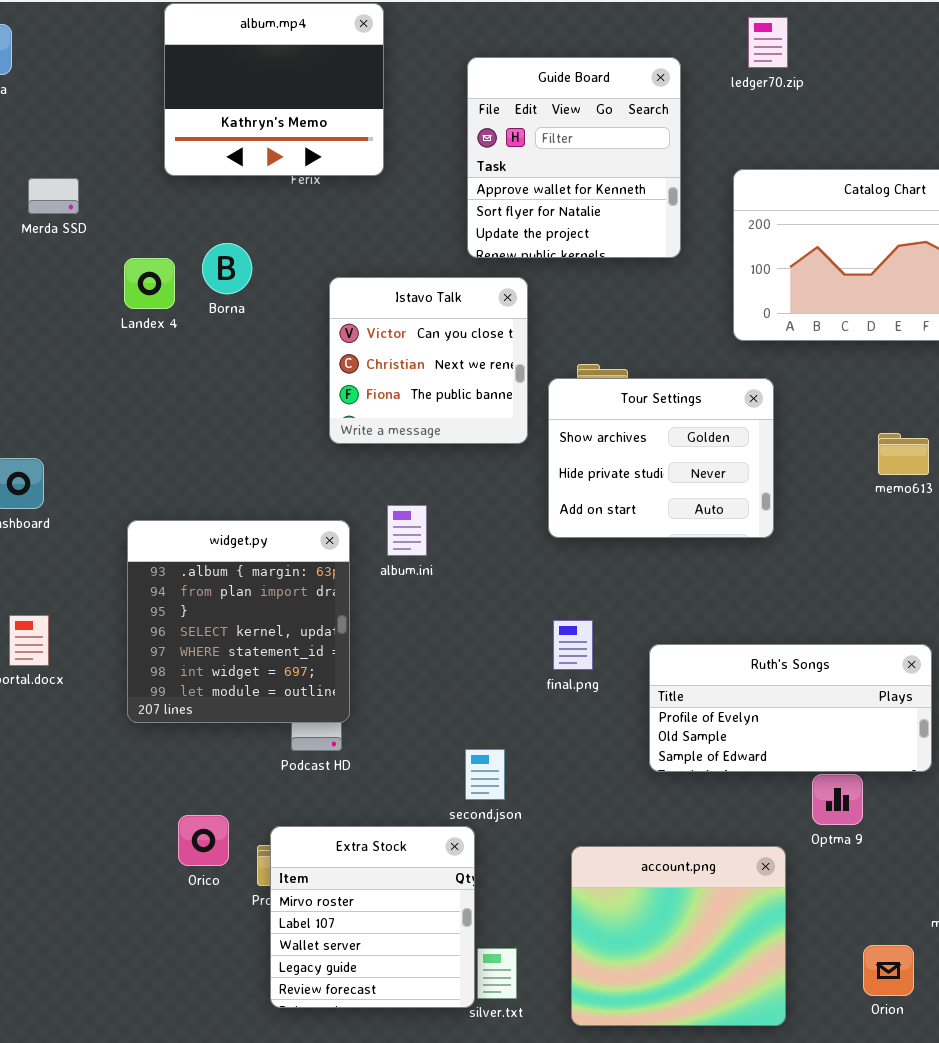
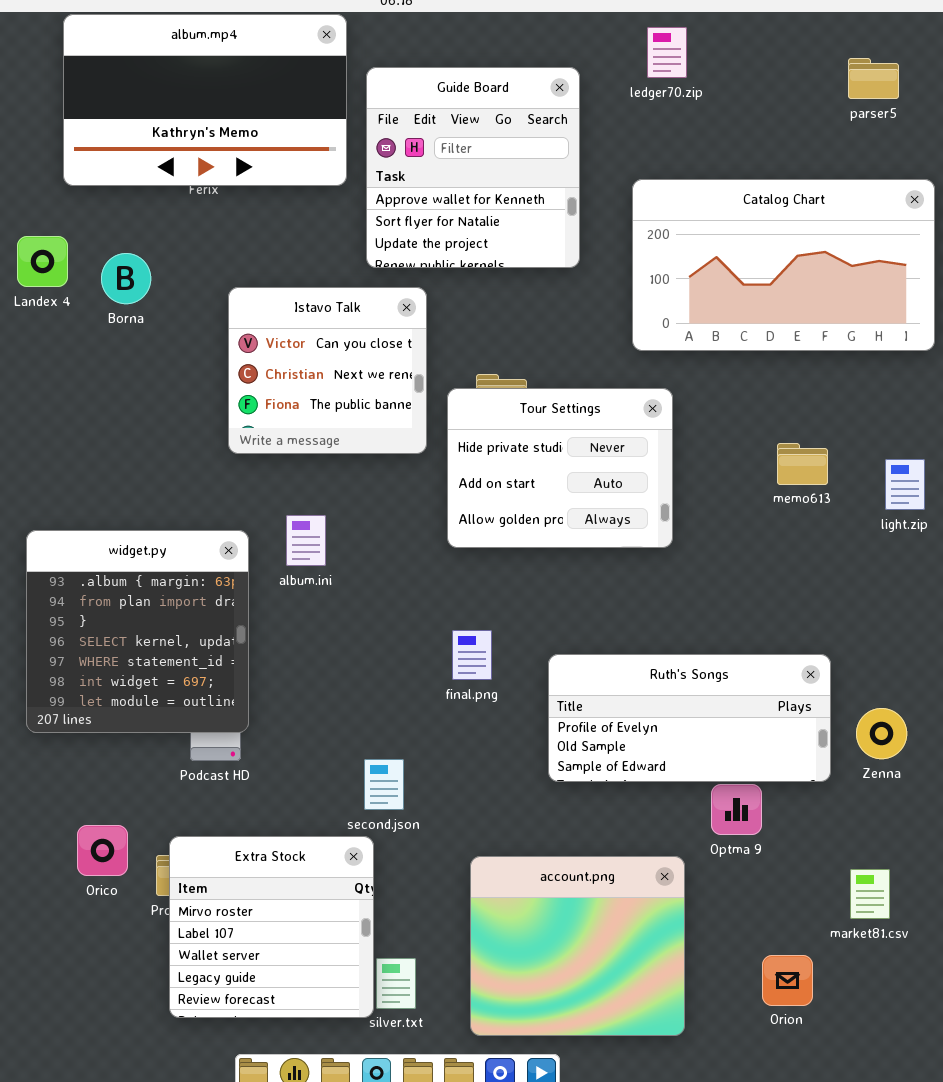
album.mp4: [164,3,384,176] -> [63,14,347,186], resized
Landex 4: [124,258,175,309] -> [17,236,68,287], moved
Tour Settings: [548,378,774,538] -> [447,388,673,548], scrolled down 1 row

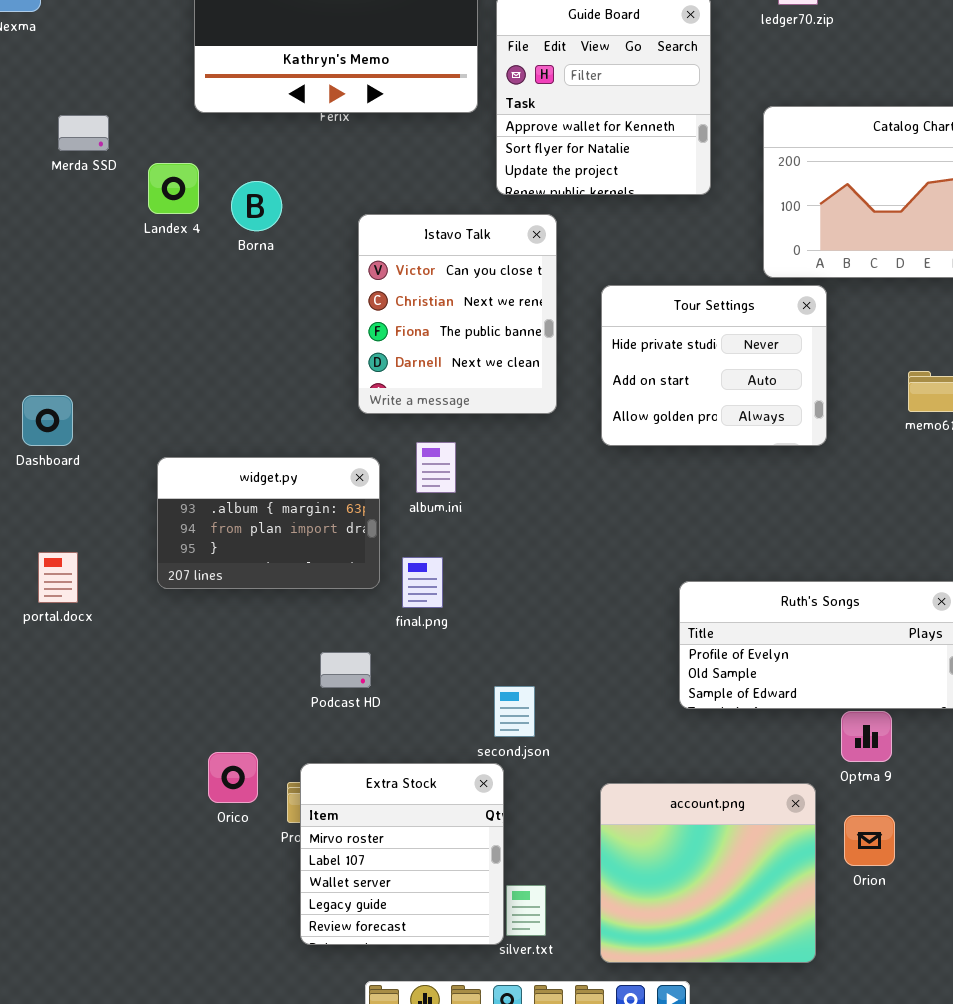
Istavo Talk: [228,287,427,454] -> [358,214,557,414], resized
Tour Settings: [447,388,673,548] -> [601,285,827,446], moved
widget.py: [26,530,249,733] -> [157,457,380,589], resized
final.png: [452,630,492,680] -> [402,557,443,608], moved
Orion: [762,955,813,1006] -> [844,815,895,866], moved

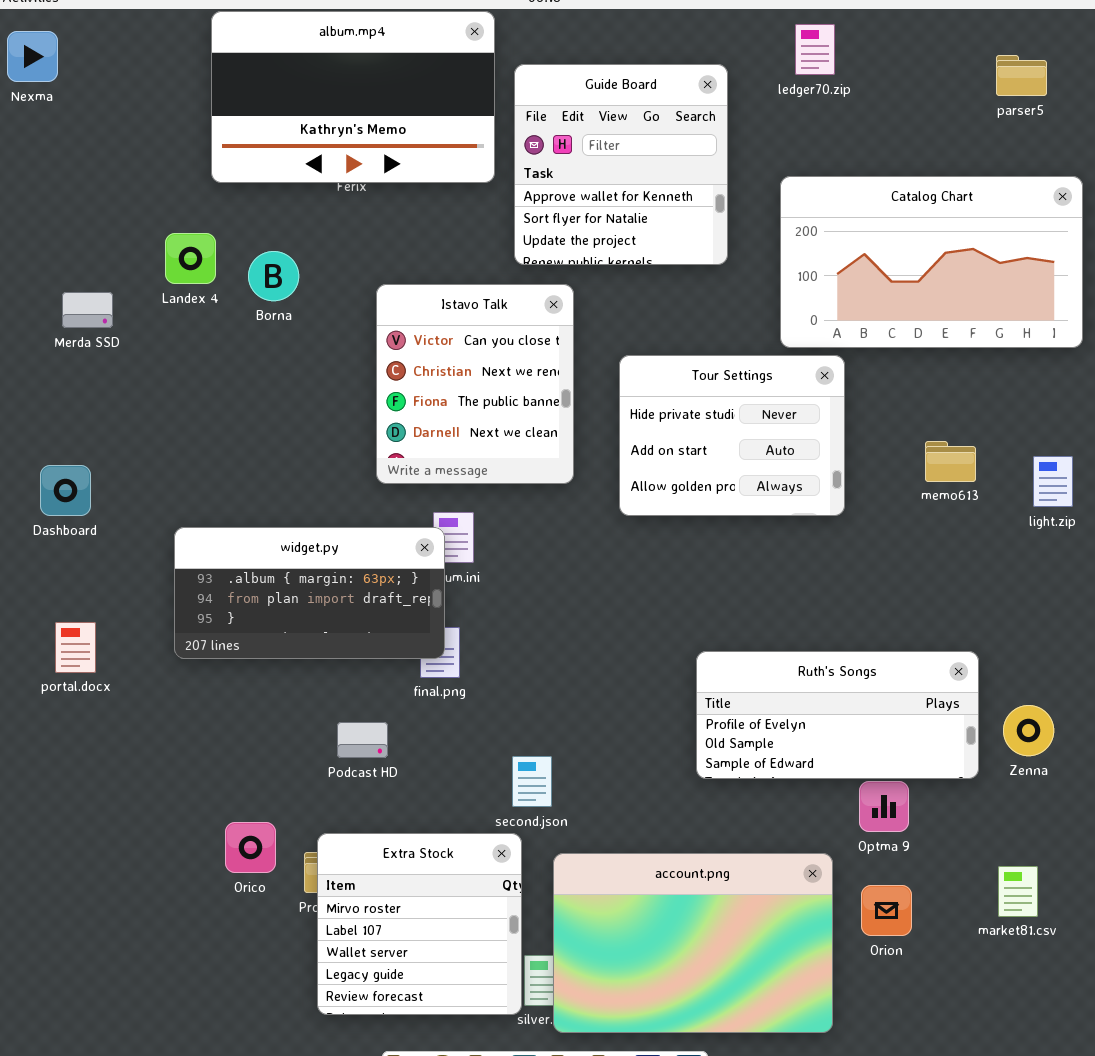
Merda SSD: [58,115,109,151] -> [62,292,113,328], moved
widget.py: [157,457,380,589] -> [174,527,445,659], resized
account.png: [600,783,816,963] -> [553,853,833,1033], resized

